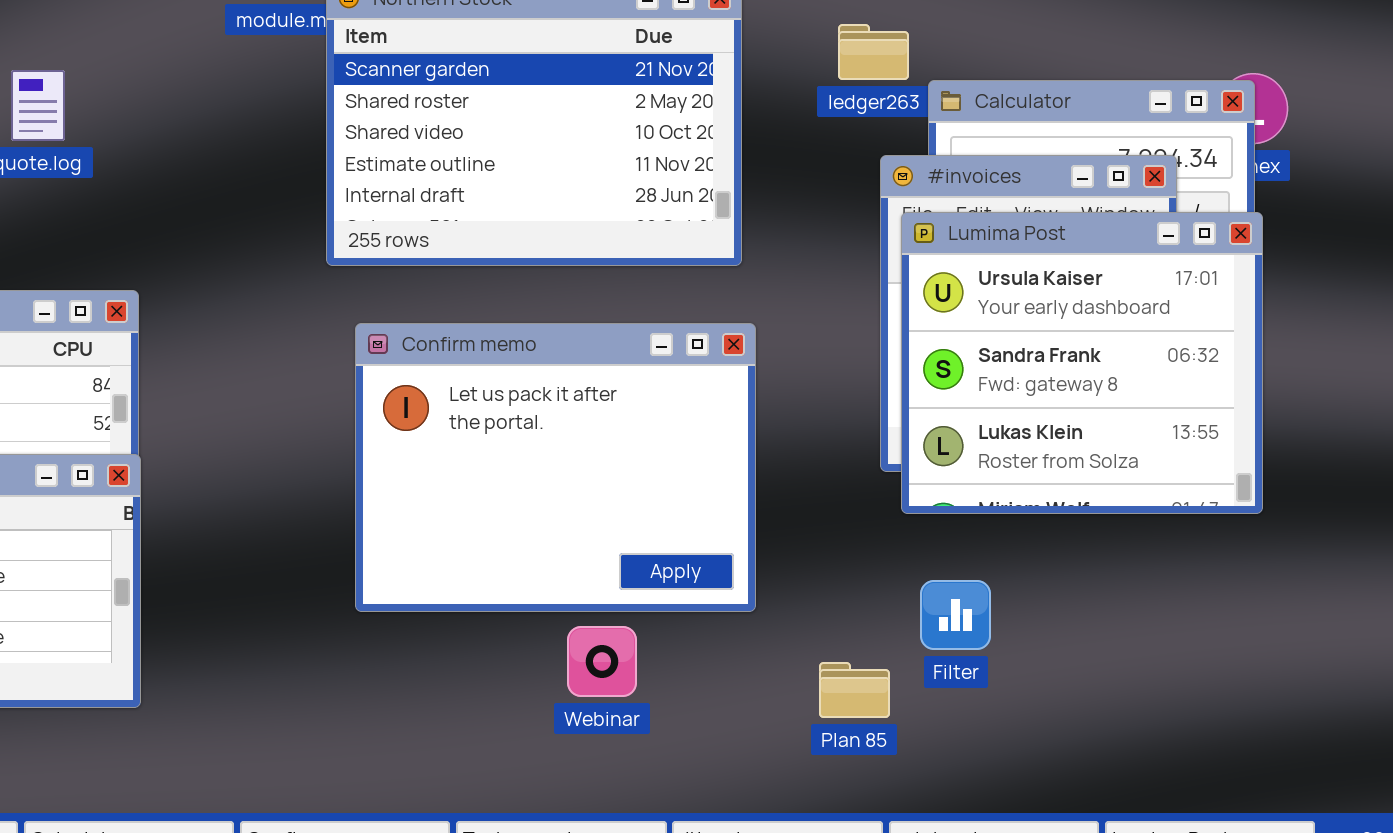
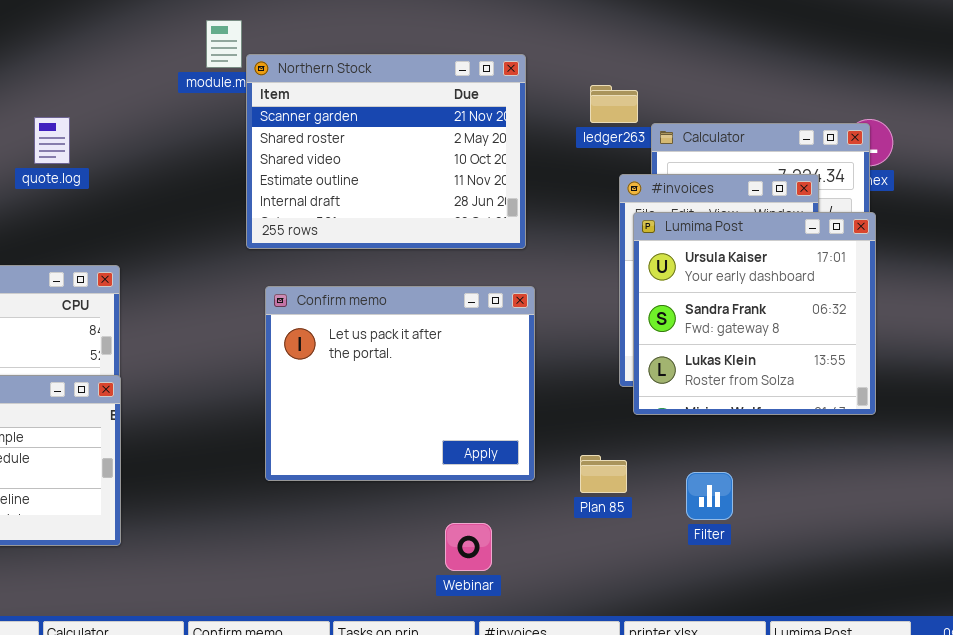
Filter: [920,580,991,650] -> [686,472,733,520], moved
Webinar: [567,626,637,697] -> [445,523,492,571], moved
Plan 85: [819,662,890,718] -> [580,455,627,493], moved

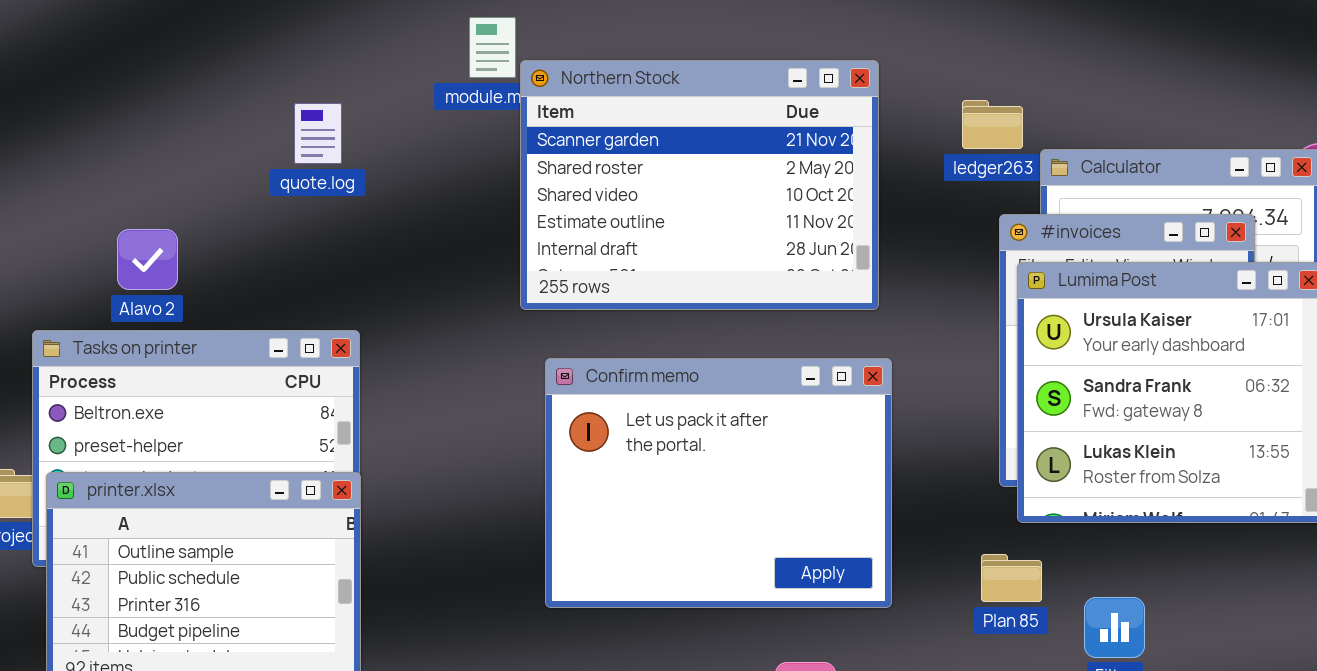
quote.log: [34,117,70,164] -> [294,103,342,164], moved
Plan 85: [580,455,627,493] -> [981,554,1042,602], moved

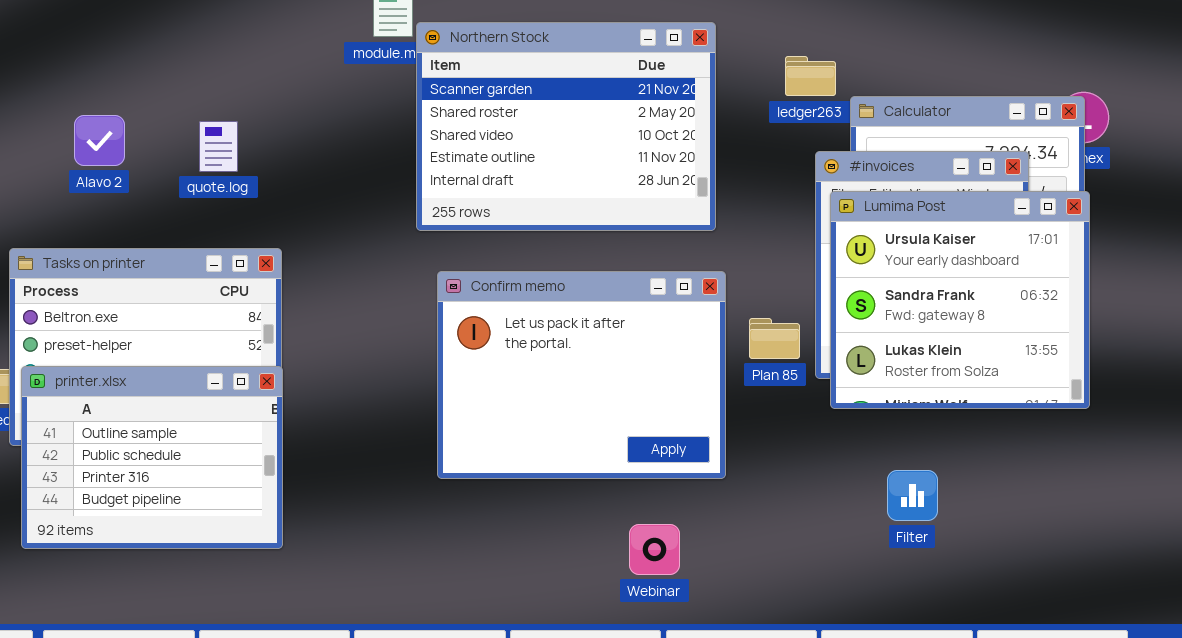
quote.log: [294,103,342,164] -> [199,121,238,172], moved
Alavo 2: [117,229,178,290] -> [74,115,125,166], moved
Plan 85: [981,554,1042,602] -> [749,318,800,359], moved

